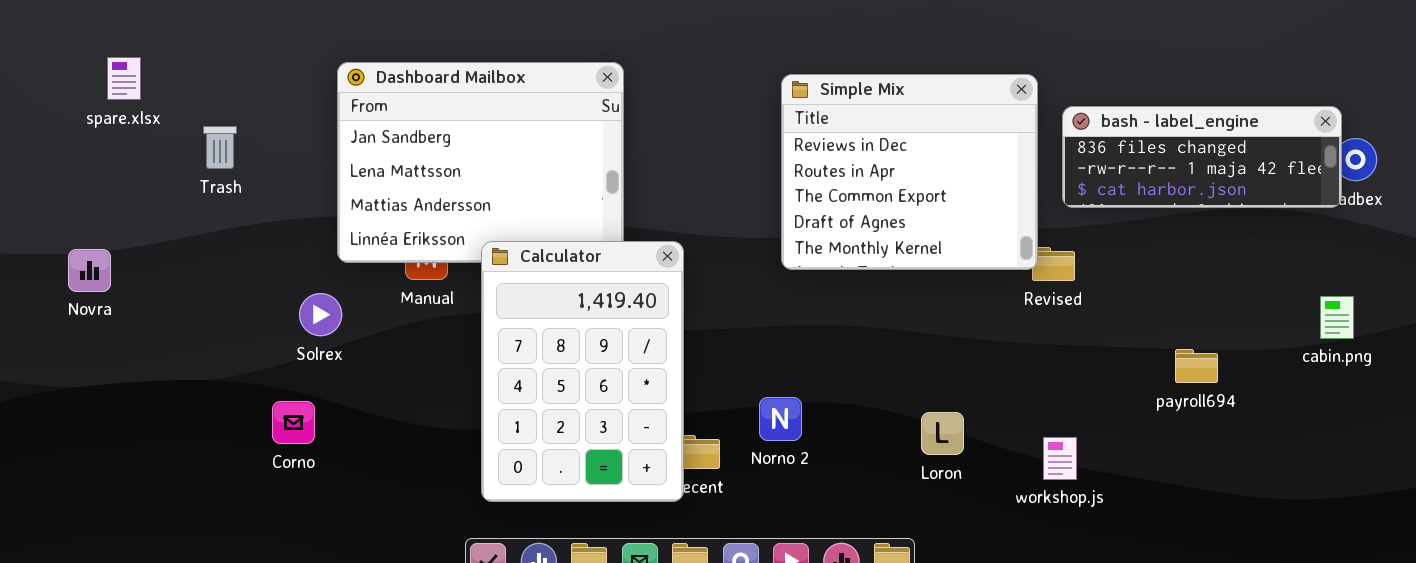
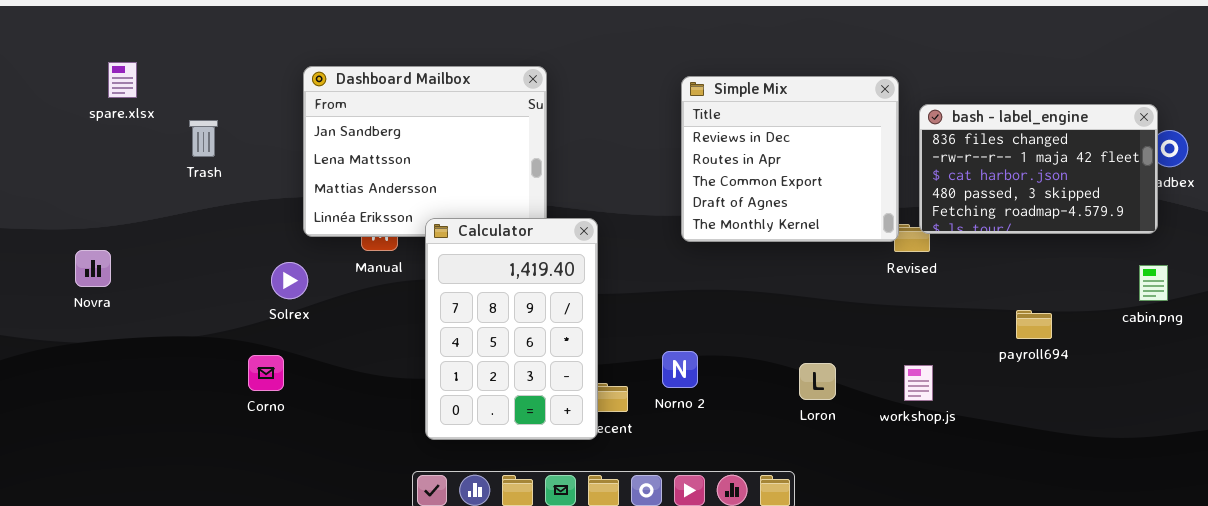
bash - label_engine: [1062,106,1342,208] -> [919,104,1158,234], resized
Novra: [68,249,111,292] -> [75,250,111,287], moved
workshop.js: [1043,437,1077,480] -> [904,365,933,401], moved

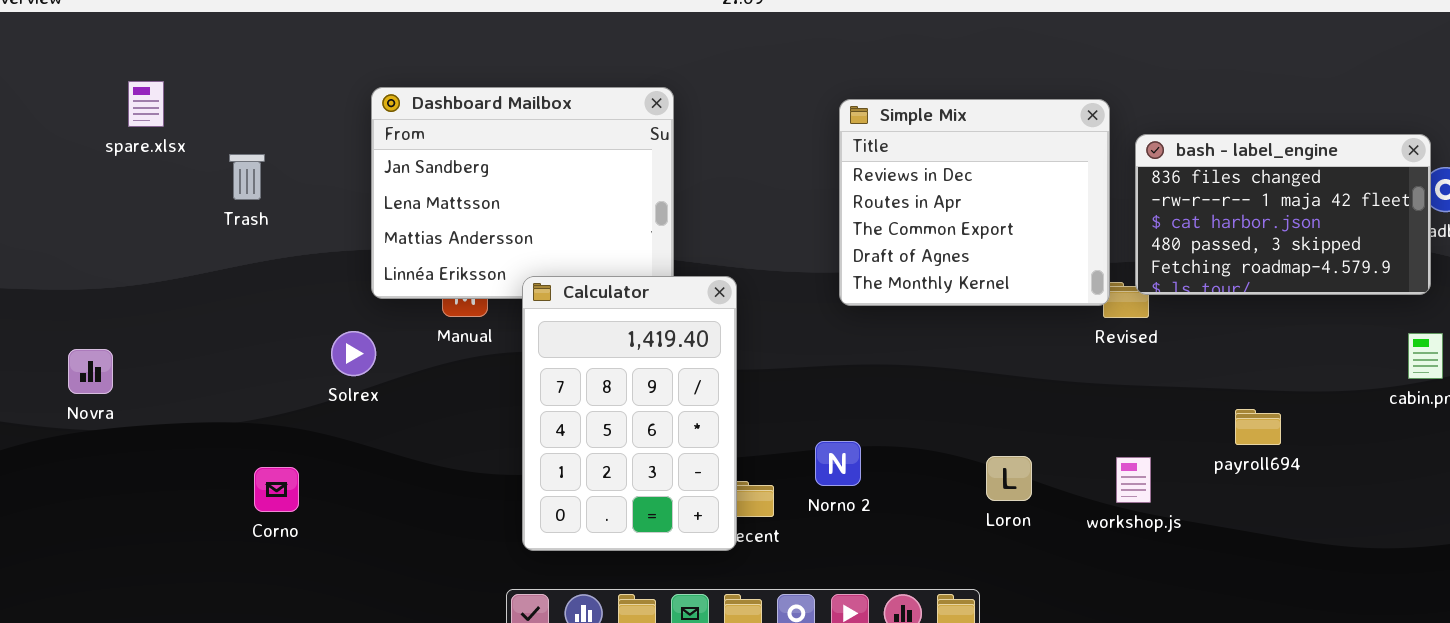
Novra: [75,250,111,287] -> [68,349,113,394], moved
payroll694: [1016,310,1052,339] -> [1235,409,1281,445], moved
Corno: [248,355,284,391] -> [254,467,299,512], moved

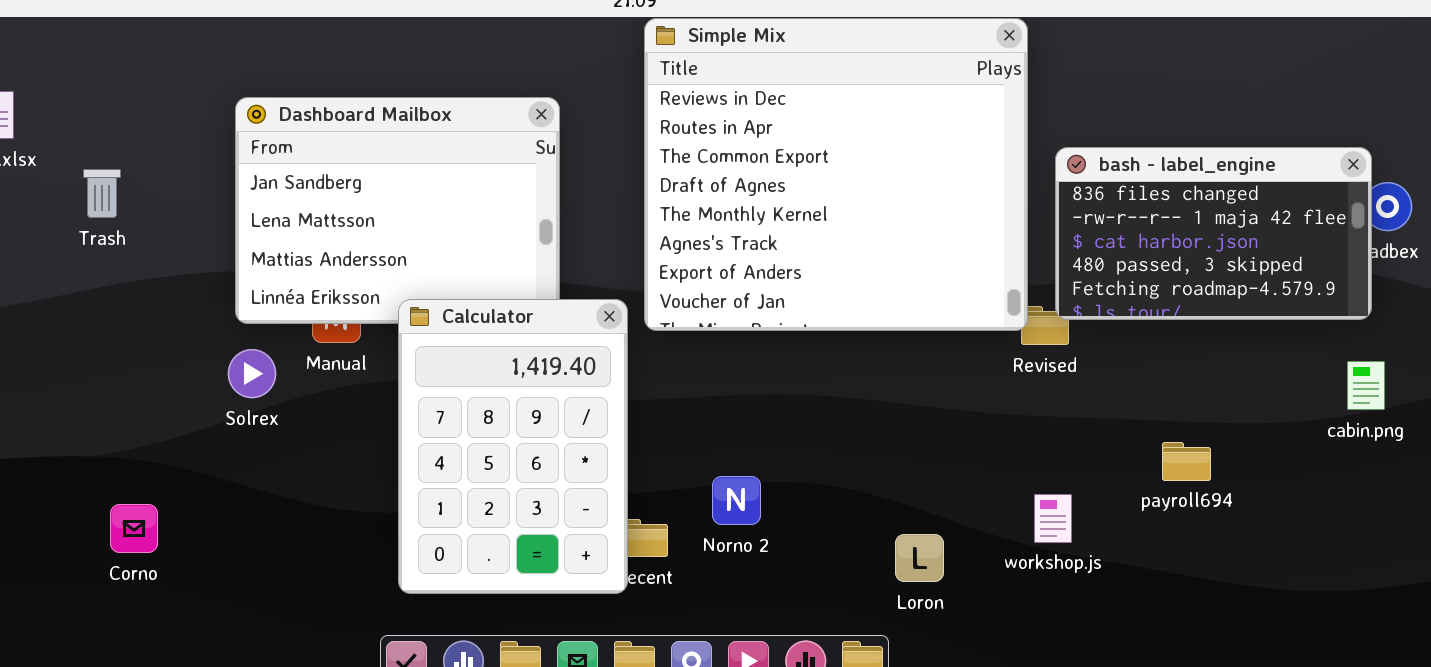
Simple Mix: [839,99,1110,306] -> [644,18,1028,331], resized
Solrex: [331,331,376,376] -> [228,349,276,398], moved
Loron: [986,456,1032,501] -> [895,534,944,582], moved

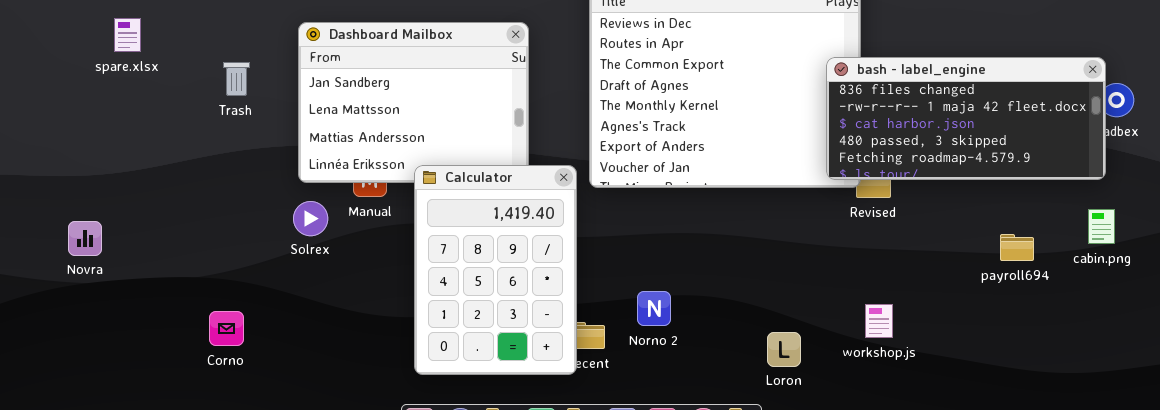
bash - label_engine: [1055,147,1372,320] -> [826,57,1106,180], resized
Trash: [83,169,121,218] -> [223,62,250,96], moved
payroll694: [1162,442,1211,481] -> [1000,234,1034,261], moved

